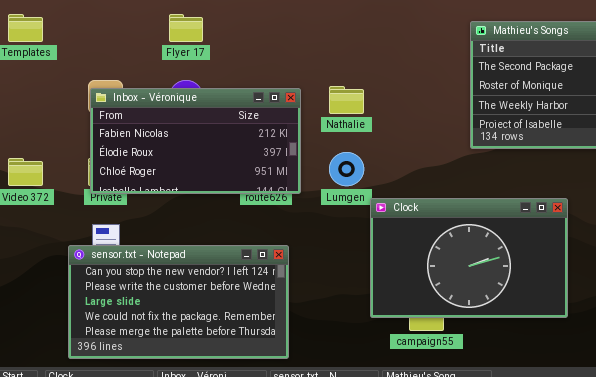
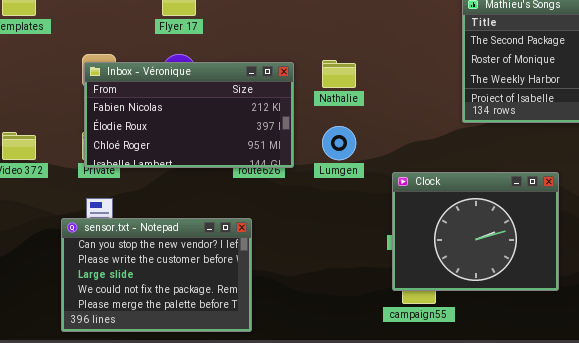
Clock: [370,198,568,318] -> [392,172,559,291], resized
sensor.txt - Notepad: [68,245,289,359] -> [61,218,252,332], resized

